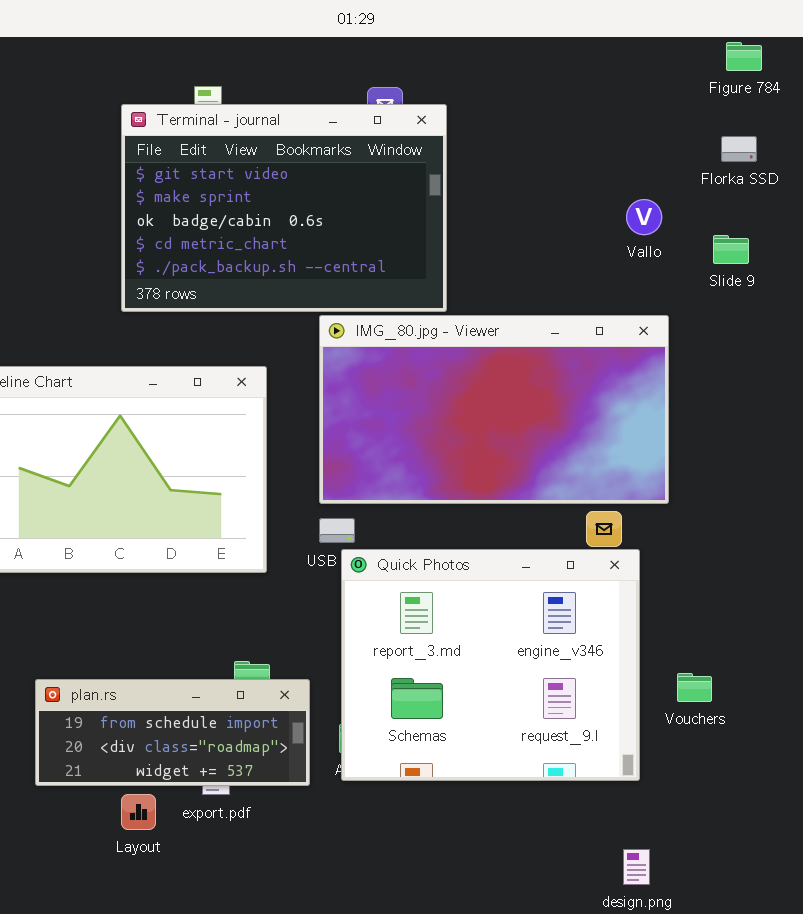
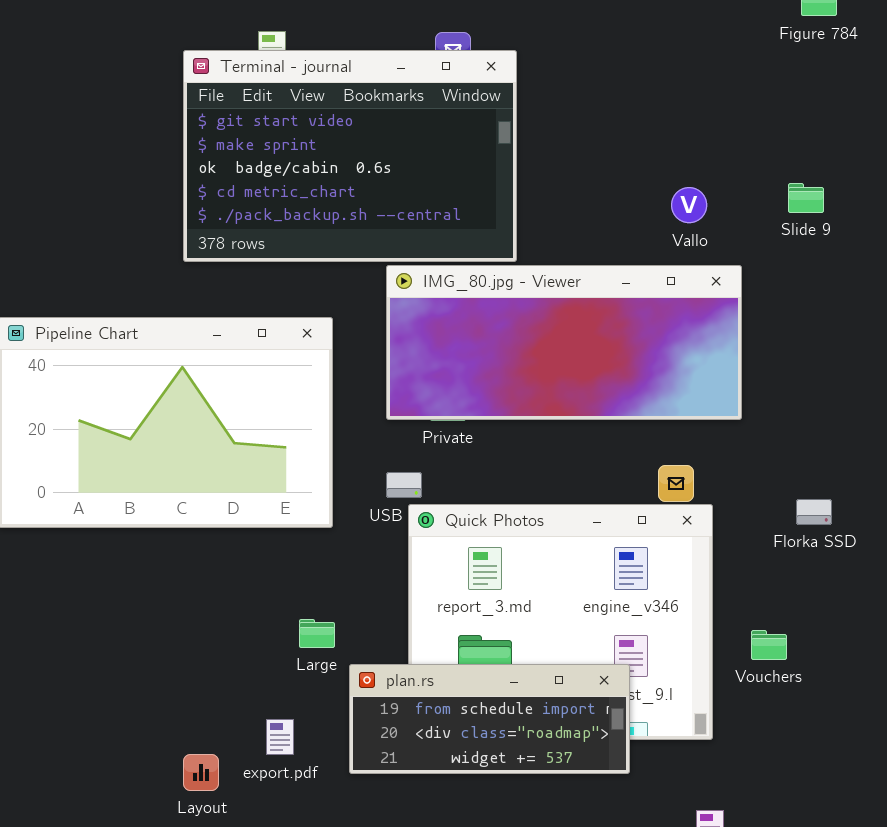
Florka SSD: [721,136,757,162] -> [796,499,832,525], moved
Vallo: [626,199,662,235] -> [671,187,707,223], moved
IMG_80.jpg - Viewer: [319,315,669,504] -> [386,265,742,420], resized
plan.rs: [35,679,310,786] -> [349,664,630,774], moved

